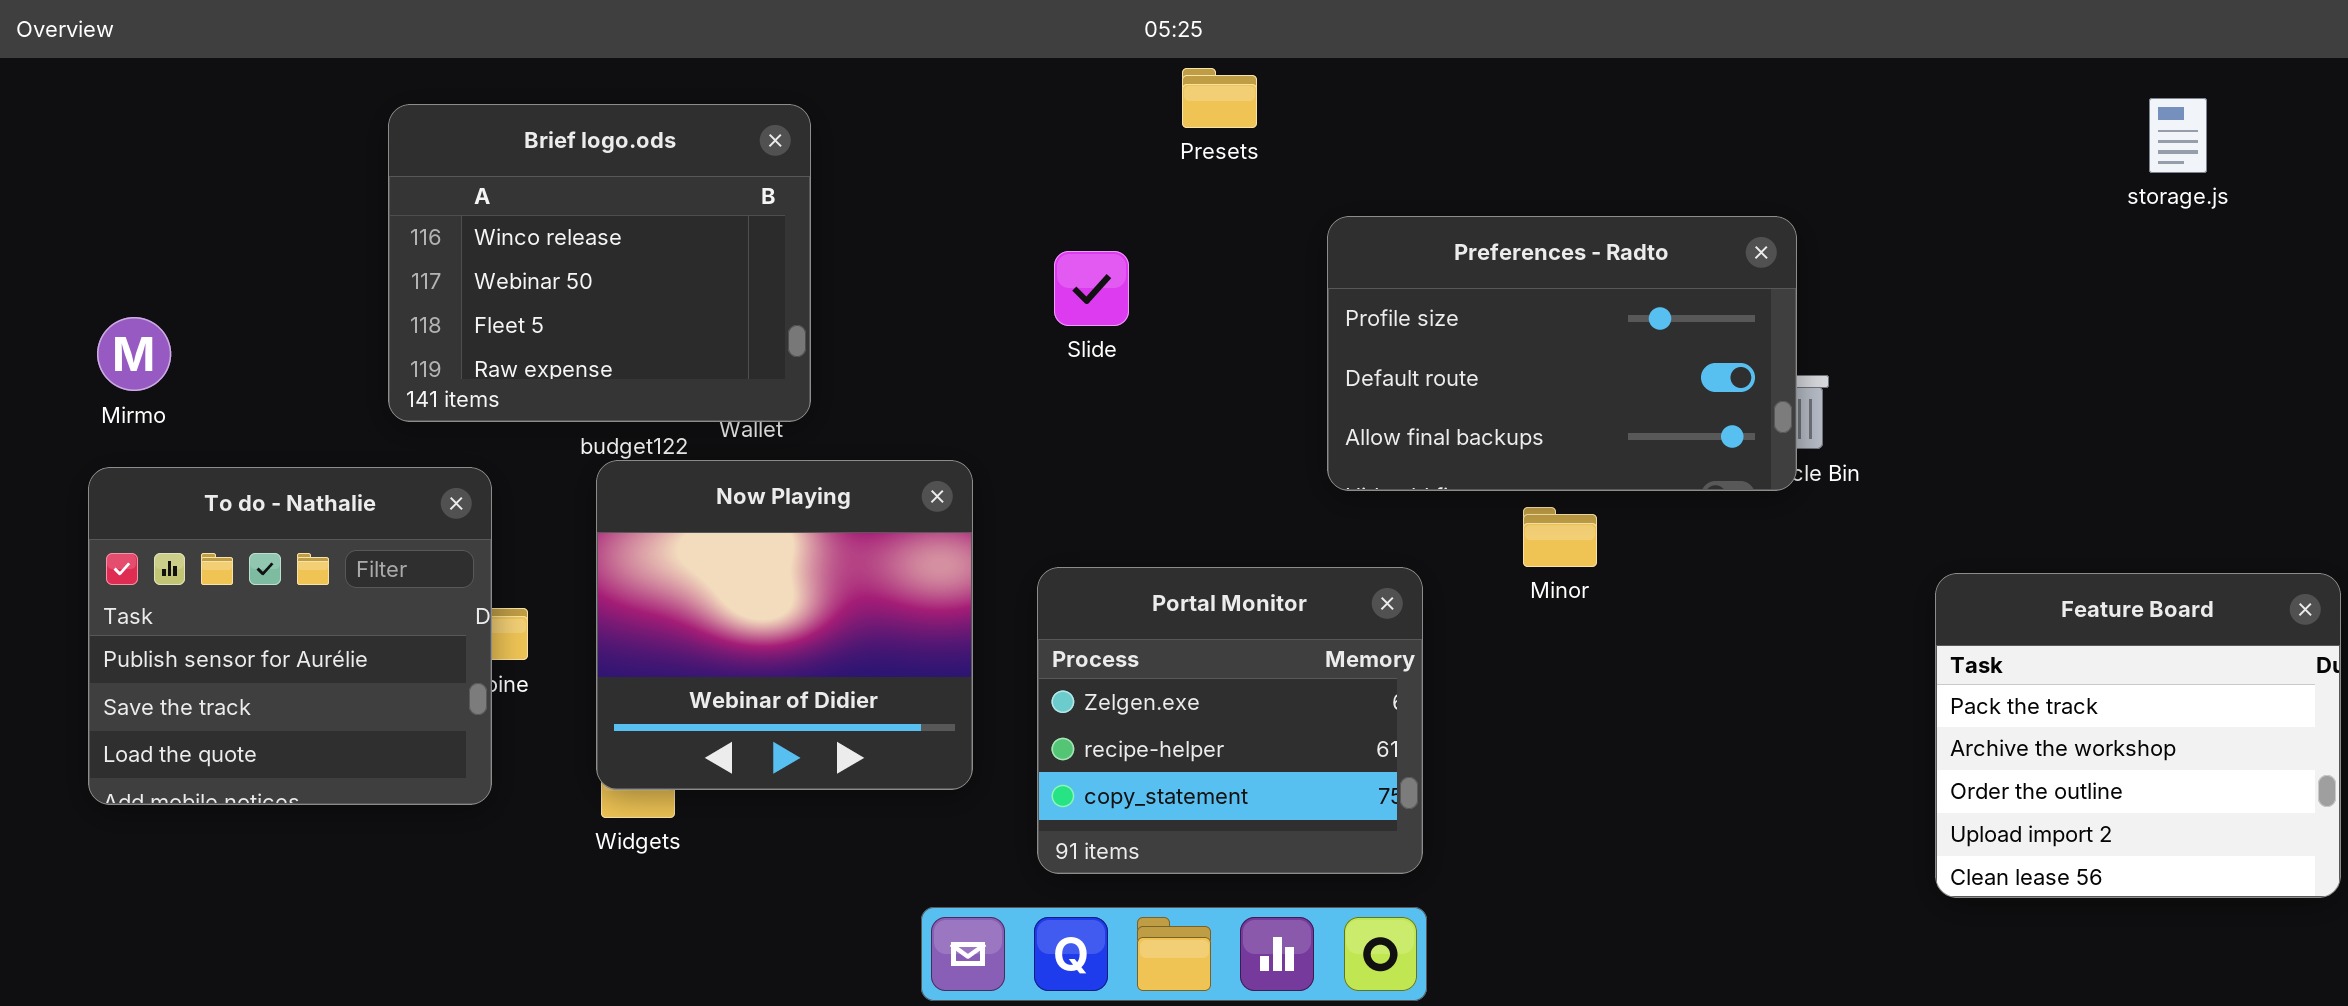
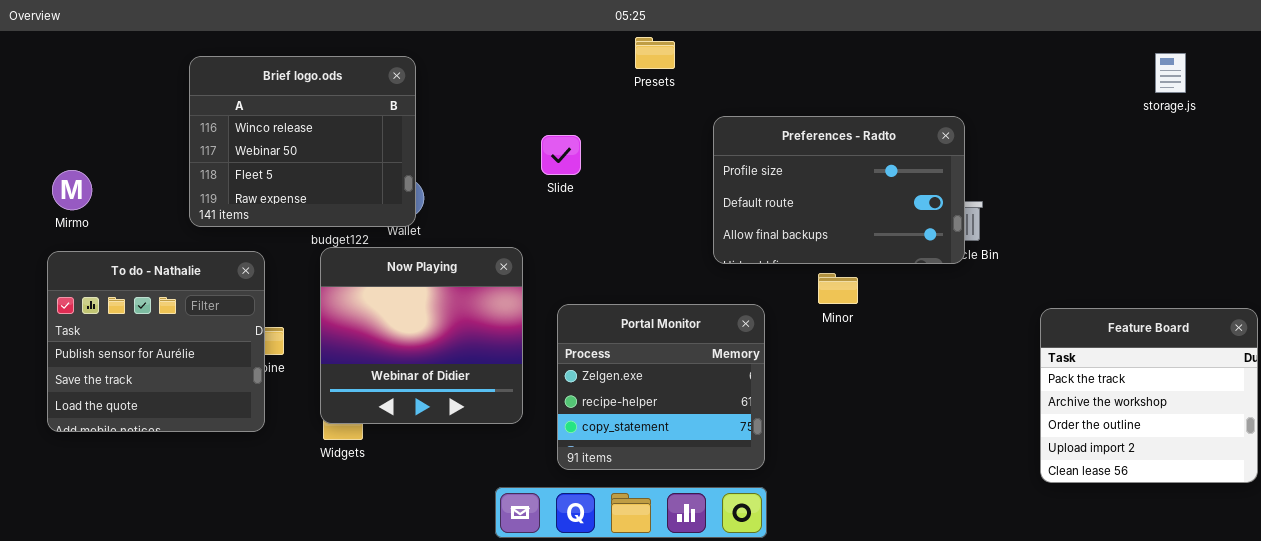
Brief logo.ods: [388,104,811,422] -> [189,56,416,227], moved
Slide: [1054,251,1129,326] -> [541,135,581,175], moved

